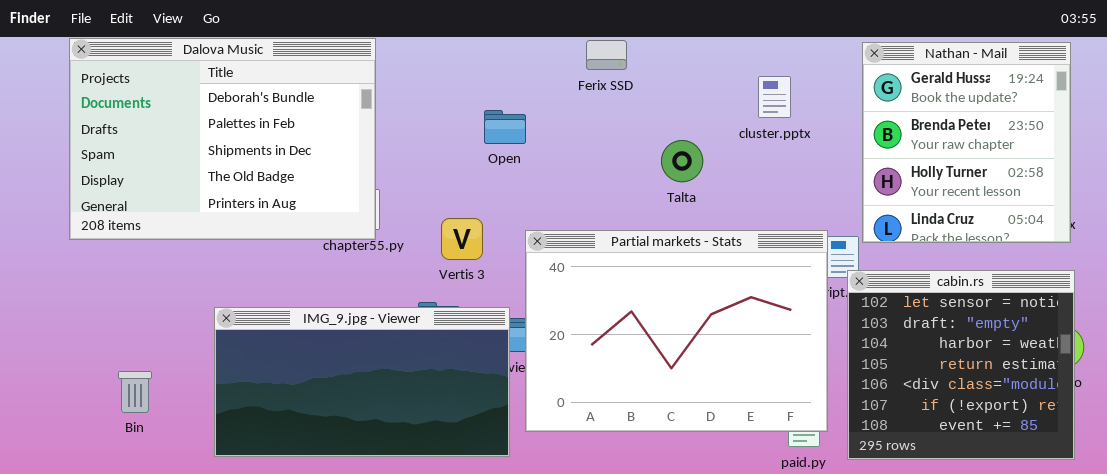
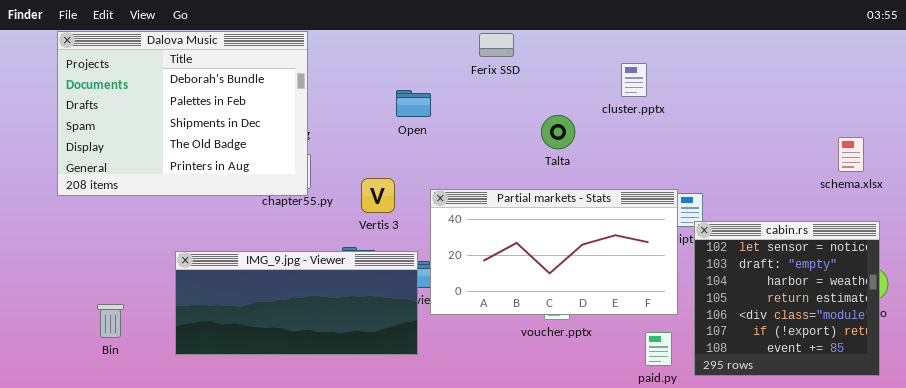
Nathan - Mail: [862,42,1071,243] -> none, closed
Partial markets - Stats: [525,230,828,432] -> [430,189,678,315], resized
IMG_9.jpg - Viewer: [214,307,510,457] -> [175,251,418,355], resized

